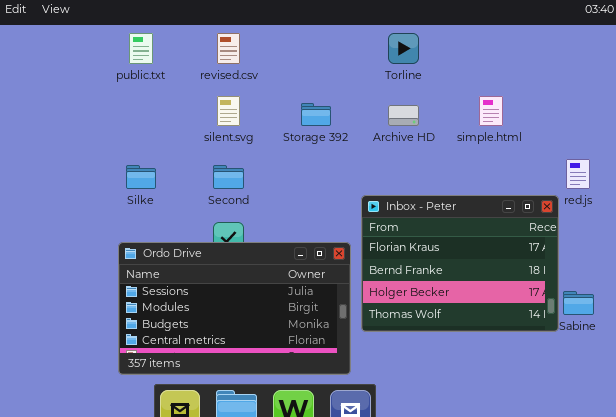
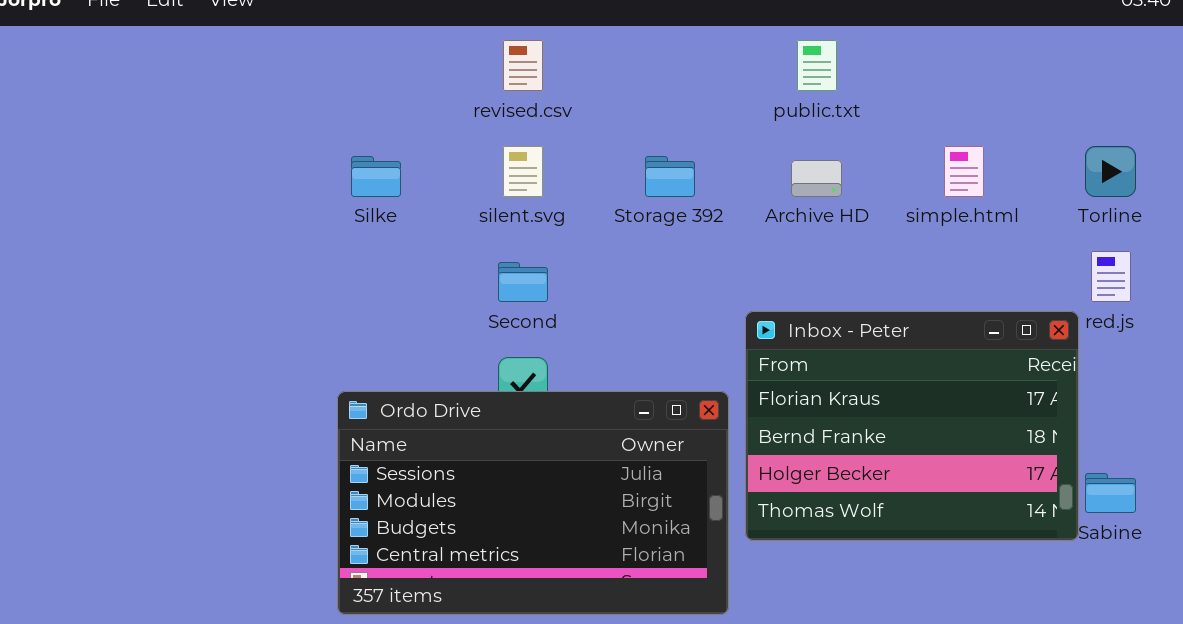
public.txt: [129,33,153,64] -> [797,40,837,91], moved
Torline: [388,33,419,64] -> [1085,146,1136,197], moved
Silke: [126,165,156,189] -> [351,156,401,197], moved

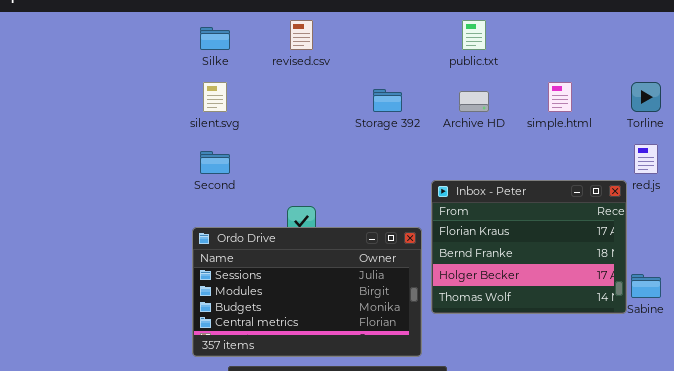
silent.svg: [503,146,543,197] -> [203,82,227,112], moved
Silke: [351,156,401,197] -> [200,27,230,50], moved
Second: [498,262,548,302] -> [200,151,230,174], moved

